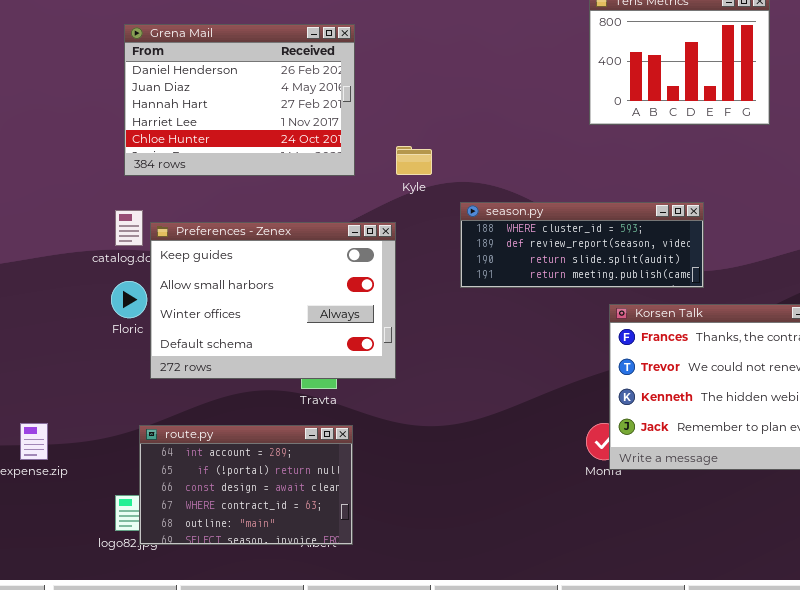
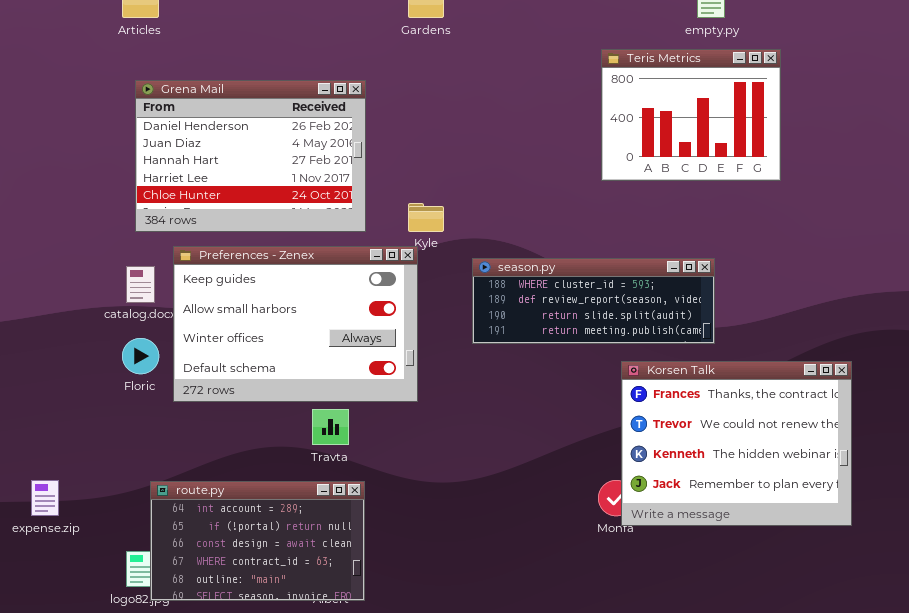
Preferences - Zenex: [150,222,396,379] -> [173,246,418,402], moved

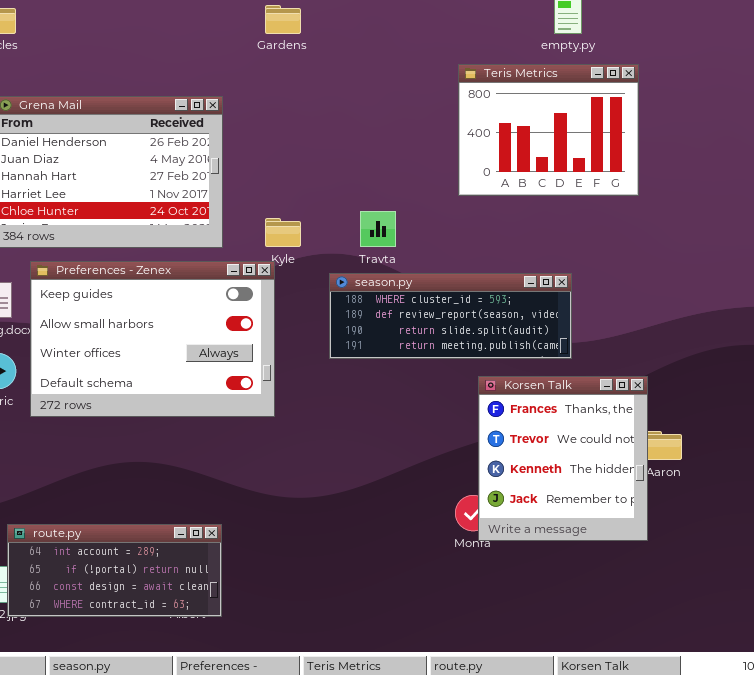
Korsen Talk: [621,361,852,526] -> [478,376,648,541], resized
Travta: [312,409,349,445] -> [360,211,396,247], moved
route.py: [150,481,365,601] -> [7,524,222,617], resized

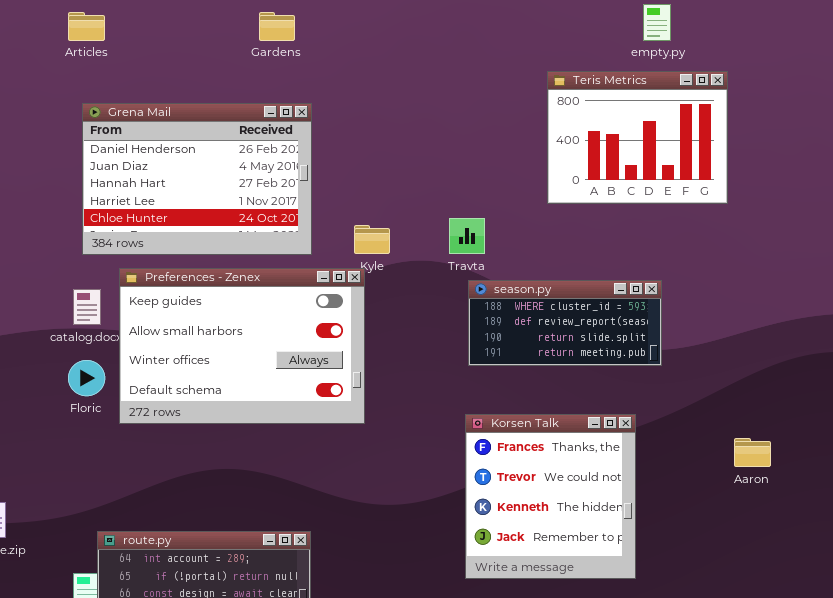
Gardens: [265,5,301,34] -> [259,12,295,41], moved
season.py: [329,273,572,359] -> [468,280,662,366], resized
Korsen Talk: [478,376,648,541] -> [465,414,636,579], moved

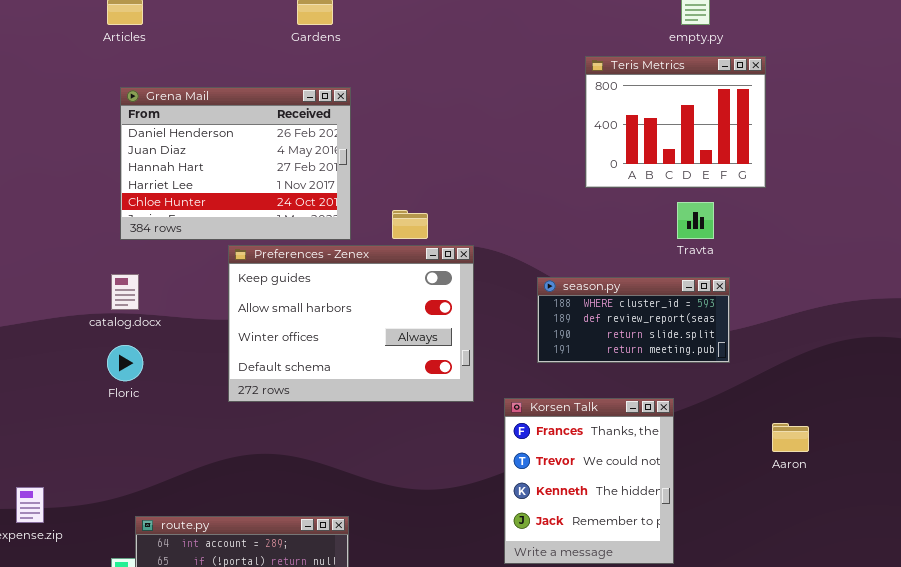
Travta: [449,218,485,254] -> [677,202,714,239], moved
Preferences - Zenex: [119,268,365,424] -> [228,245,474,402], moved
season.py: [468,280,662,366] -> [537,277,730,363], moved

